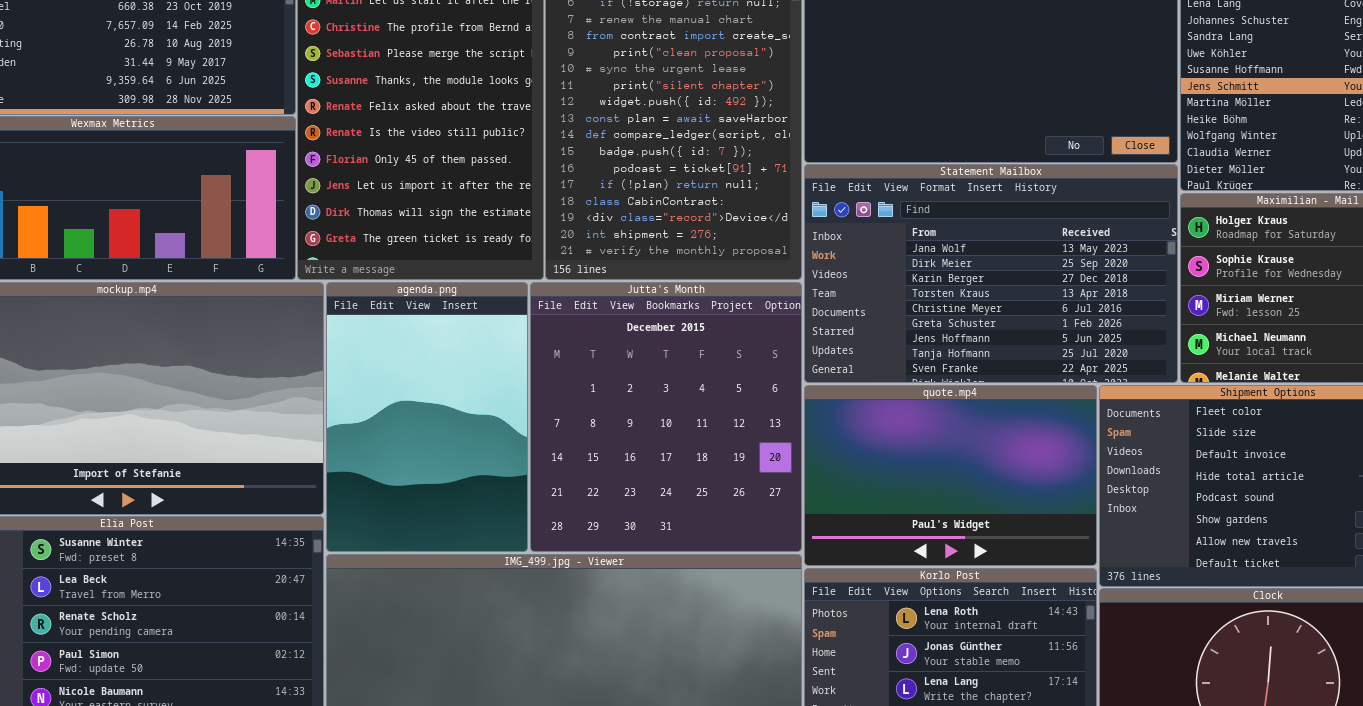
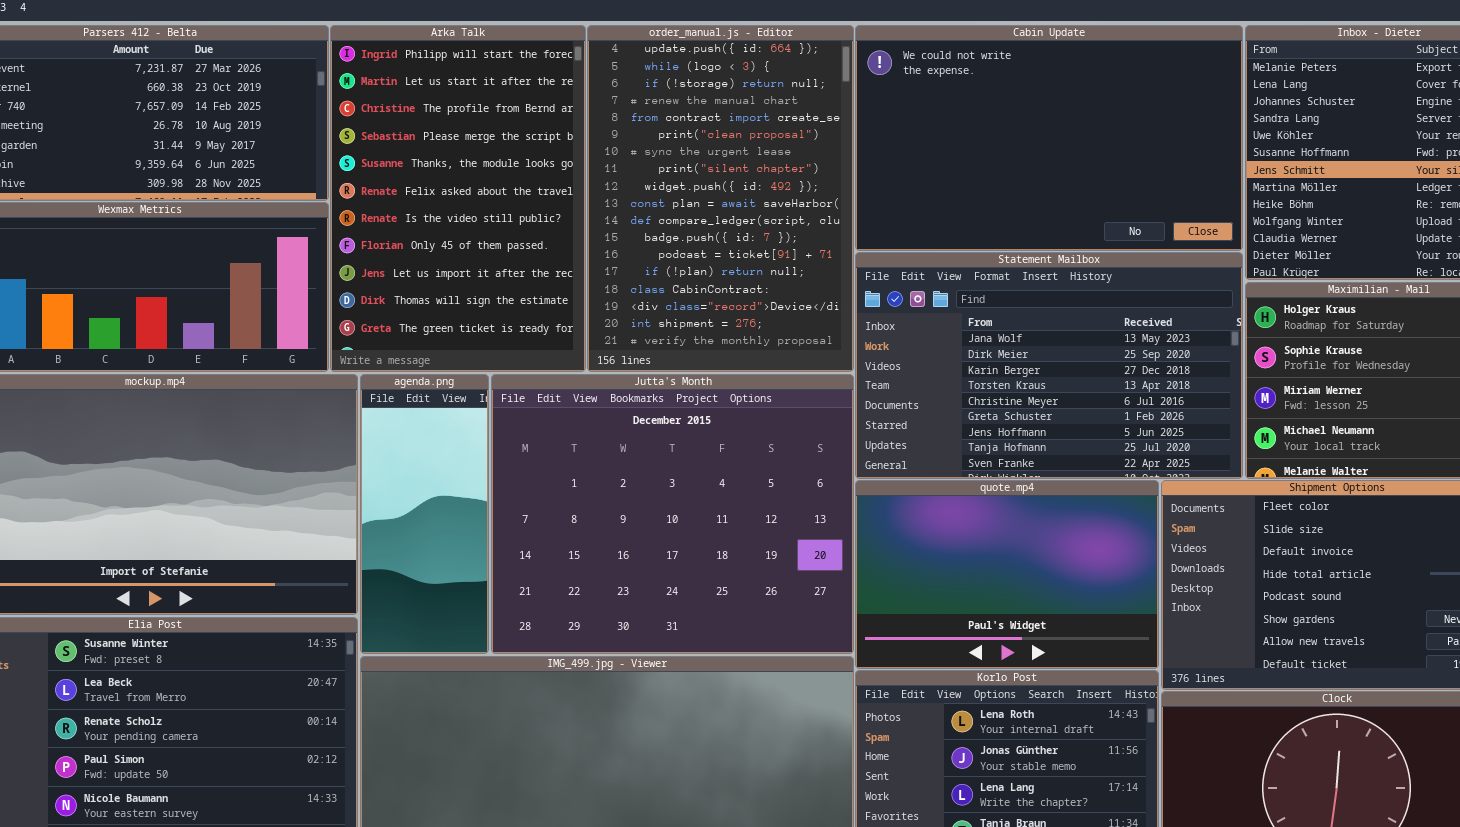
agenda.png: [326,282,528,552] -> [360,374,489,654], resized
Jutta's Month: [530,282,802,552] -> [491,374,854,654], resized

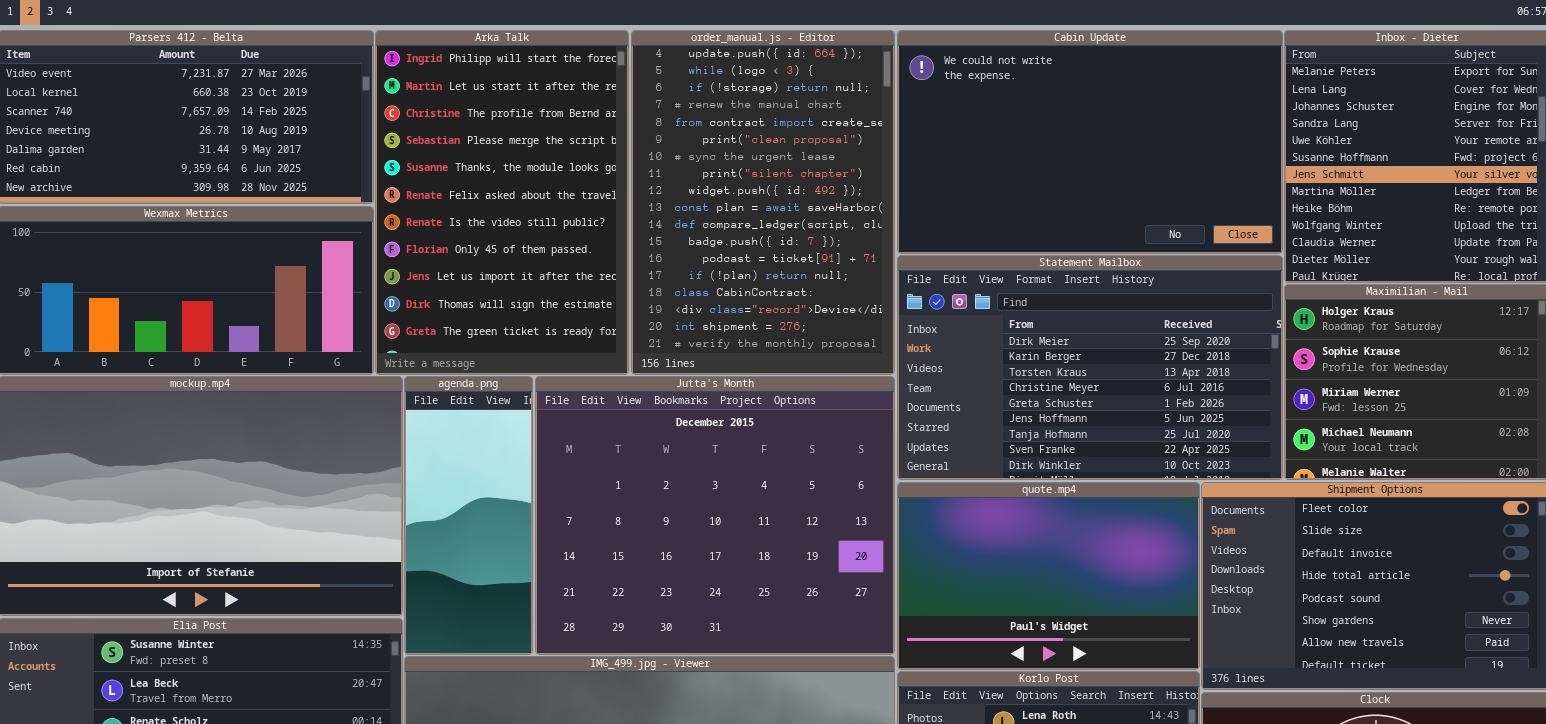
Statement Mailbox: [855,252,1243,479] -> [897,255,1283,480], scrolled down 1 row

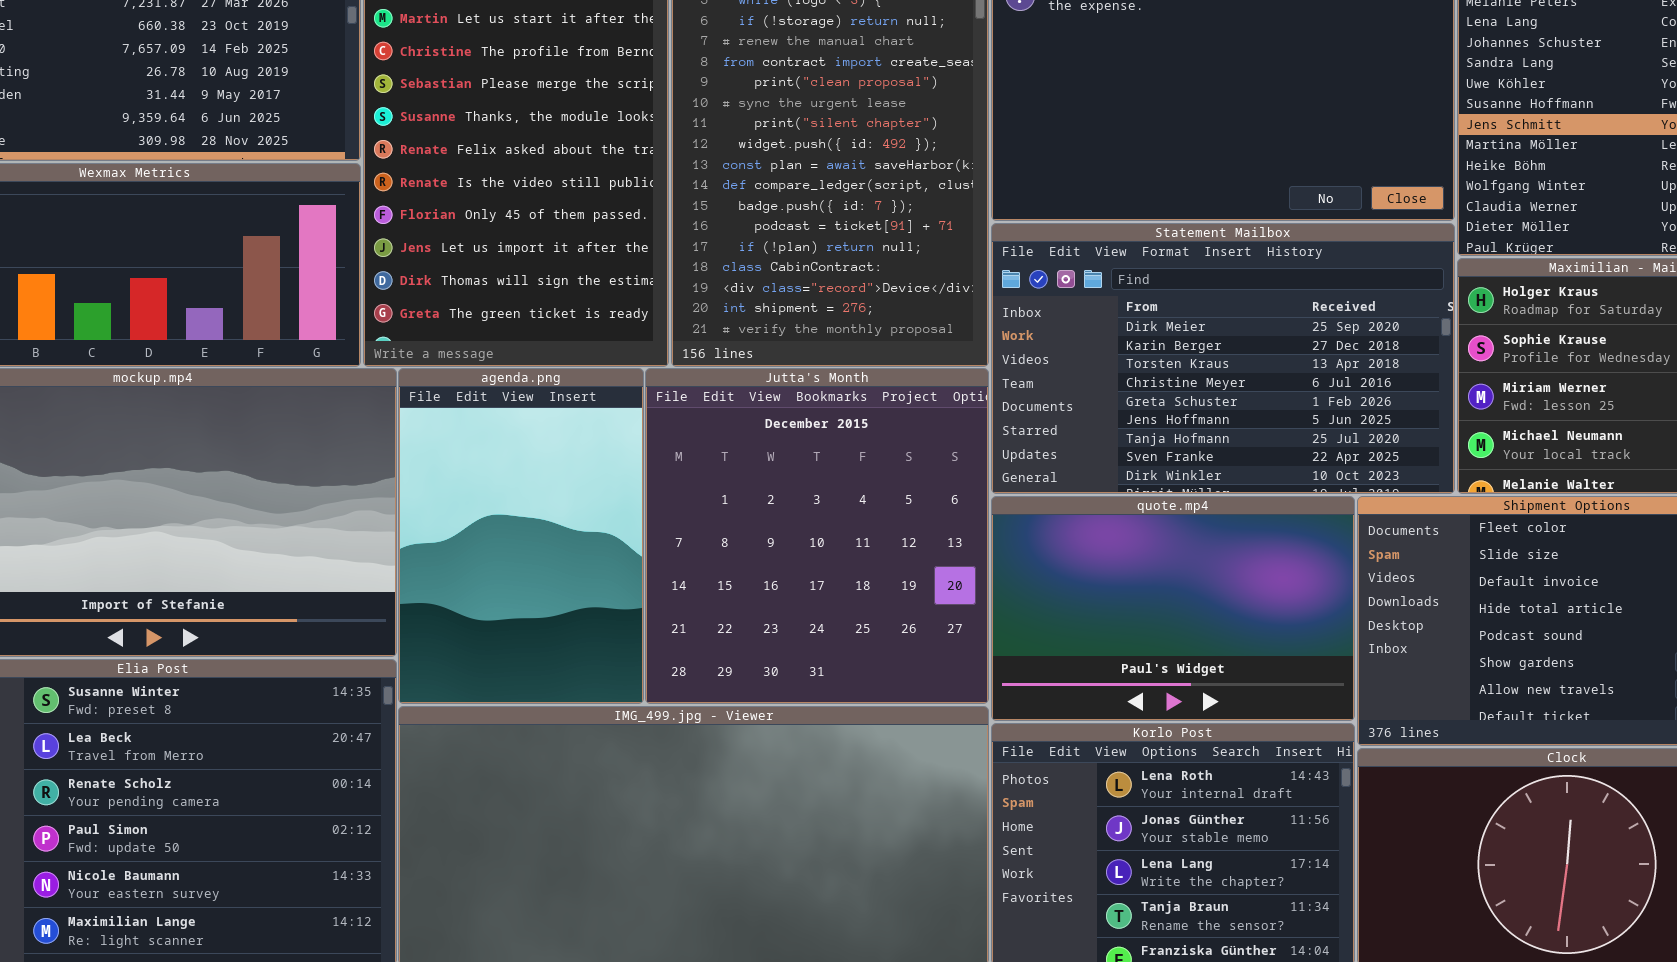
agenda.png: [404,376,533,655] -> [398,368,644,704], resized
Jutta's Month: [535,376,895,655] -> [645,368,989,704], resized

